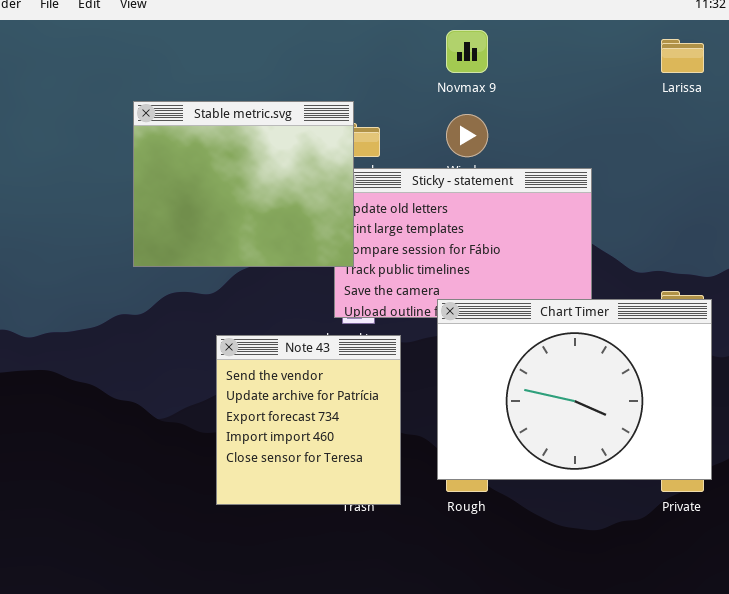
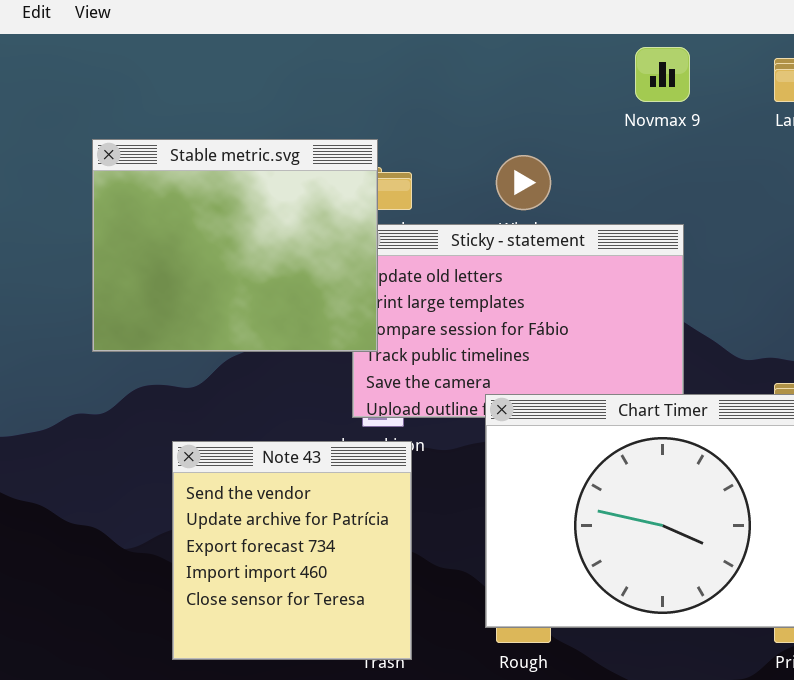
Novmax 9: [446,30,488,73] -> [635,47,690,102], moved
Note 43: [216,335,401,505] -> [172,441,412,660], moved

